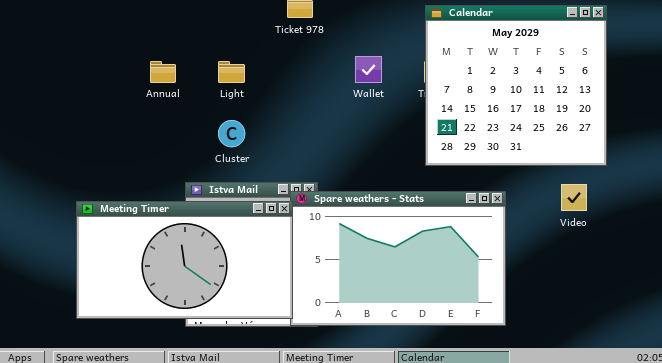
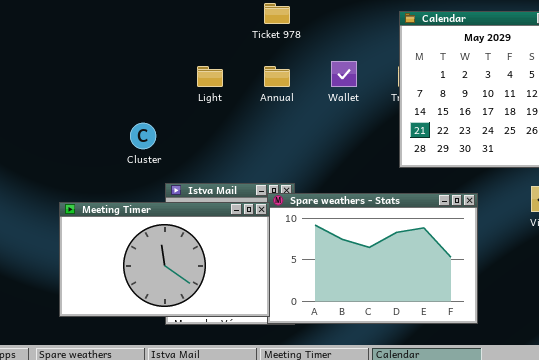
Annual: [150,61,176,83] -> [264,66,290,87], moved
Cluster: [218,120,245,147] -> [130,123,156,149], moved

